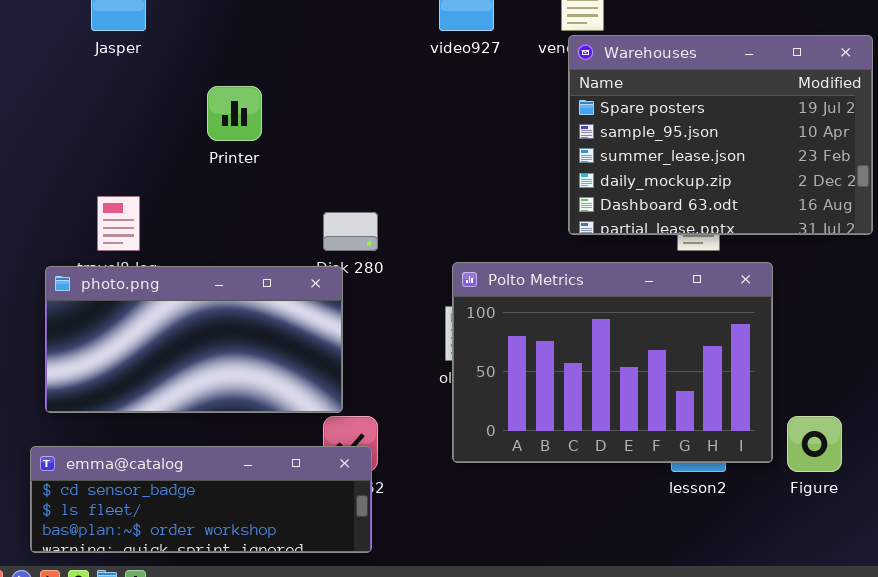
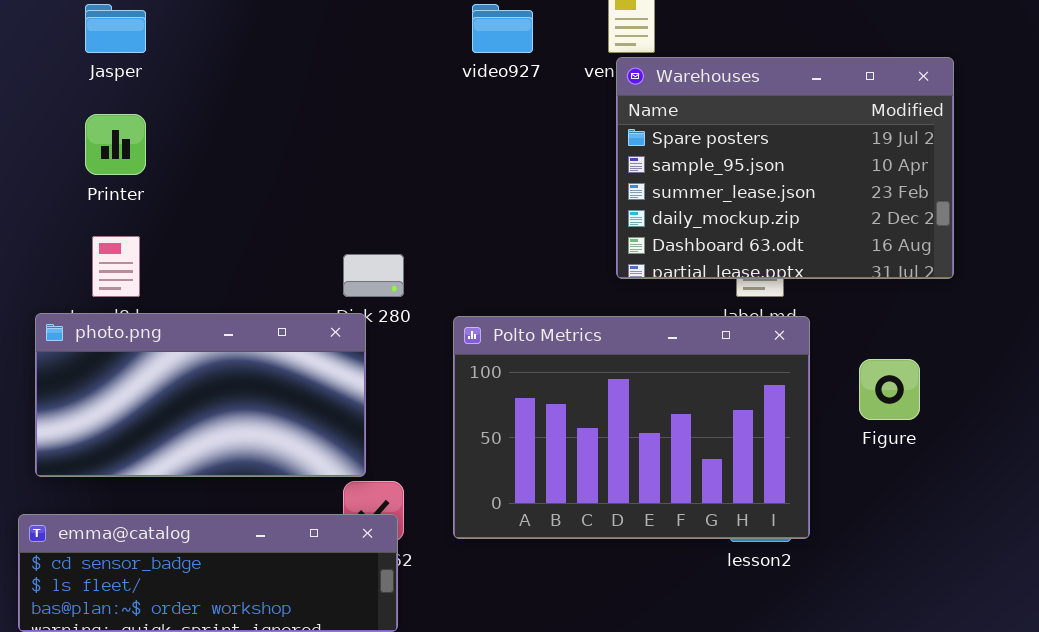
Printer: [207,86,262,141] -> [85,114,146,175], moved
Polto Metrics: [452,262,773,463] -> [453,316,810,539], moved
Figure: [787,416,842,472] -> [859,359,920,420], moved

